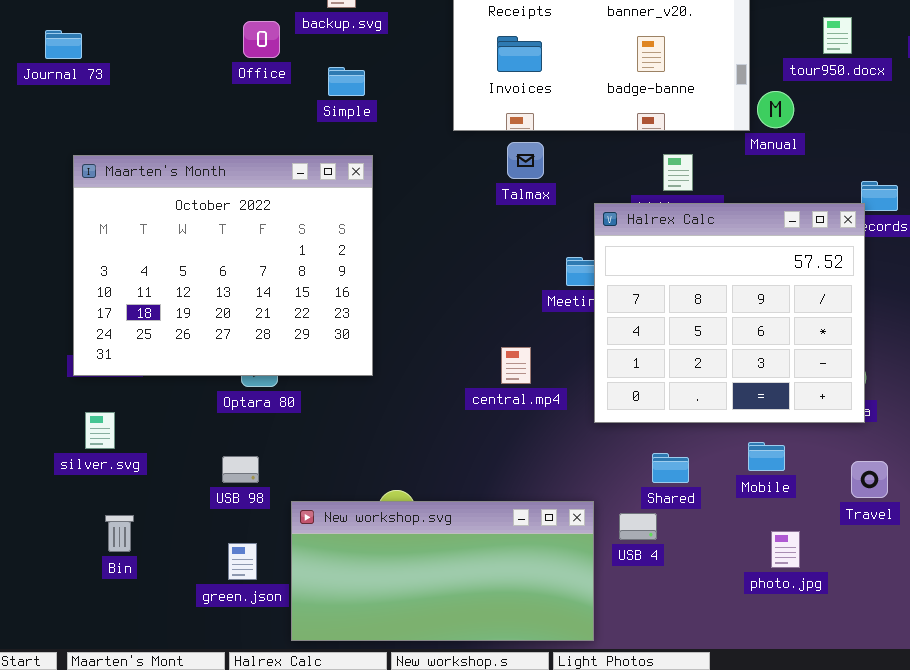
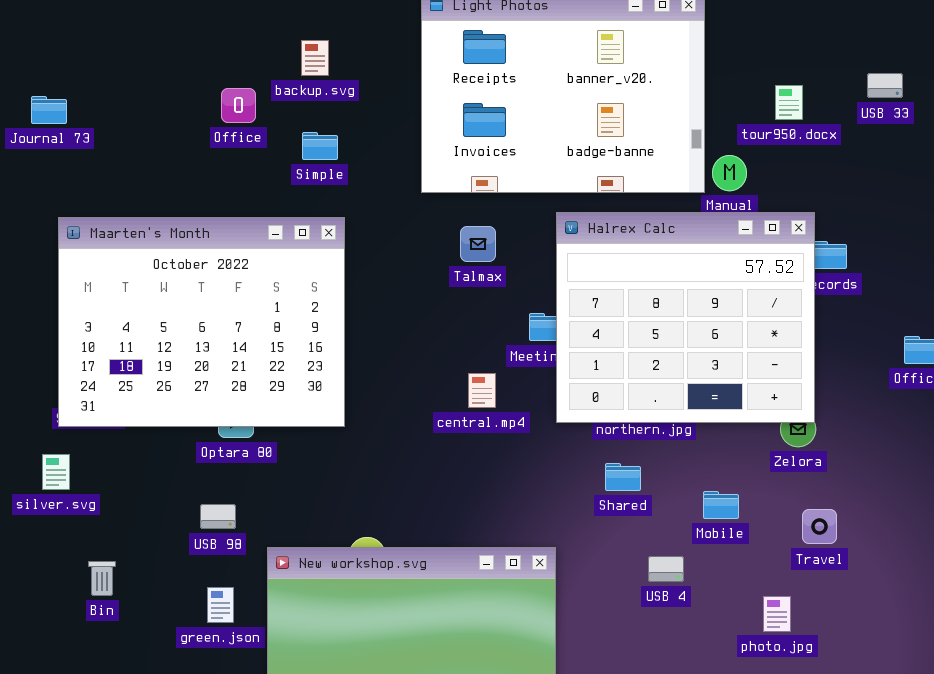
Talmax: [507,142,544,179] -> [460,226,496,262], moved
Halrex Calc: [594,203,865,423] -> [556,212,815,423], moved
central.mp4: [501,347,531,384] -> [468,373,496,408], moved
silver.svg: [85,412,115,449] -> [42,454,70,490], moved
Shared: [652,453,689,483] -> [605,463,641,491], moved
USB 4: [619,513,657,540] -> [648,556,684,582], moved
photo.jpg: [771,531,800,568] -> [763,596,791,632], moved

